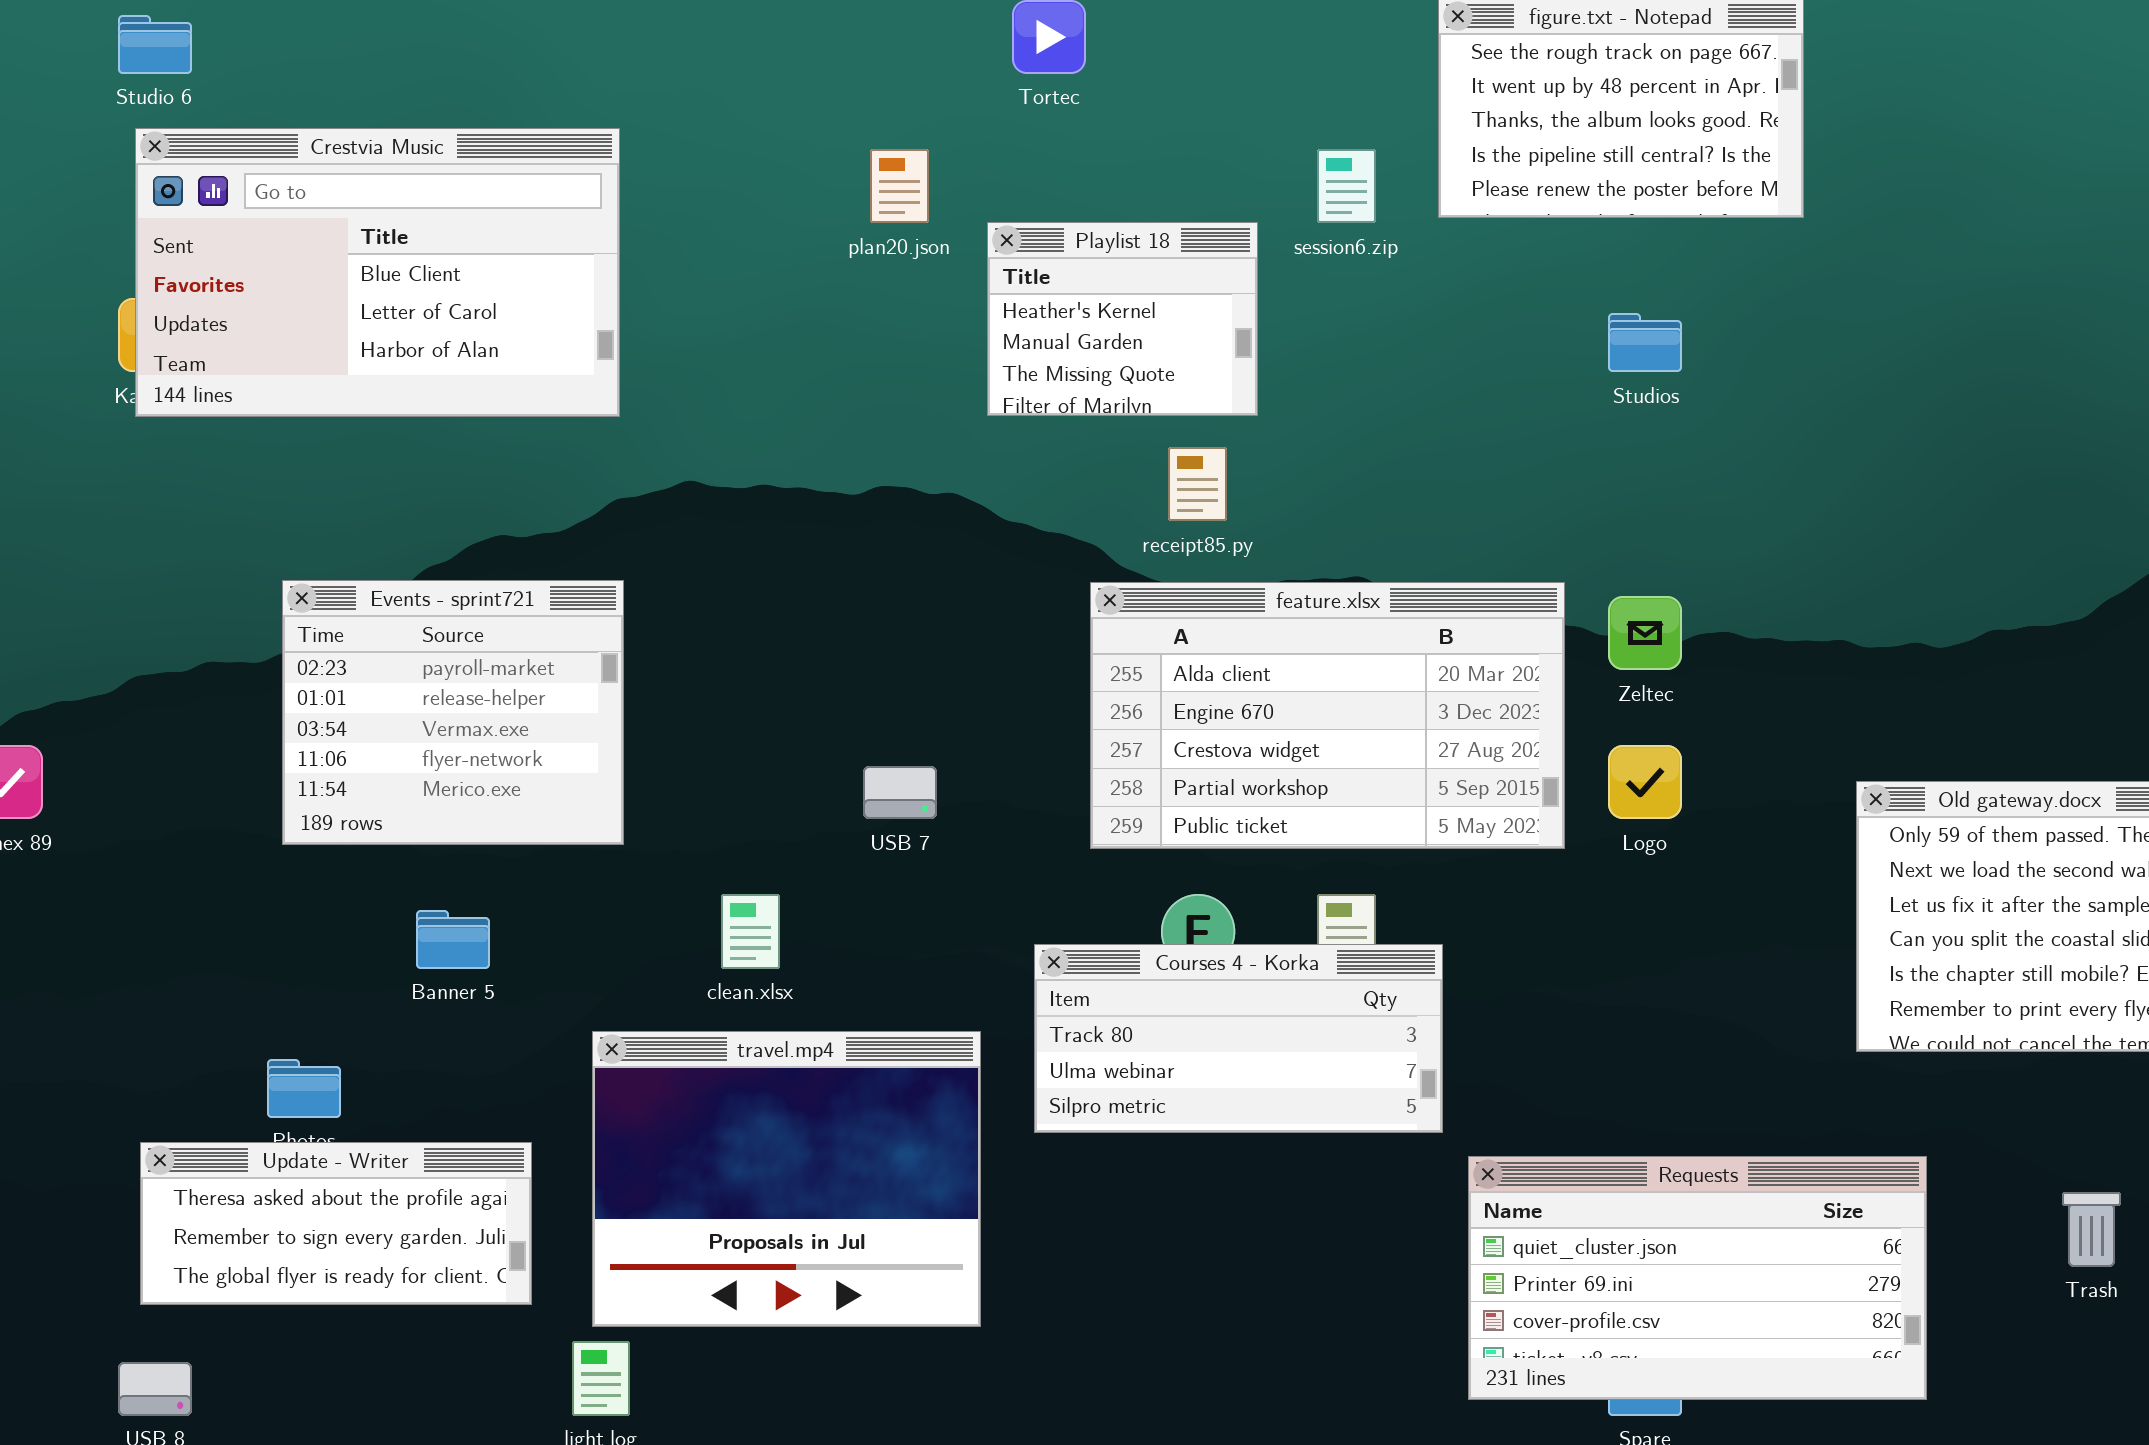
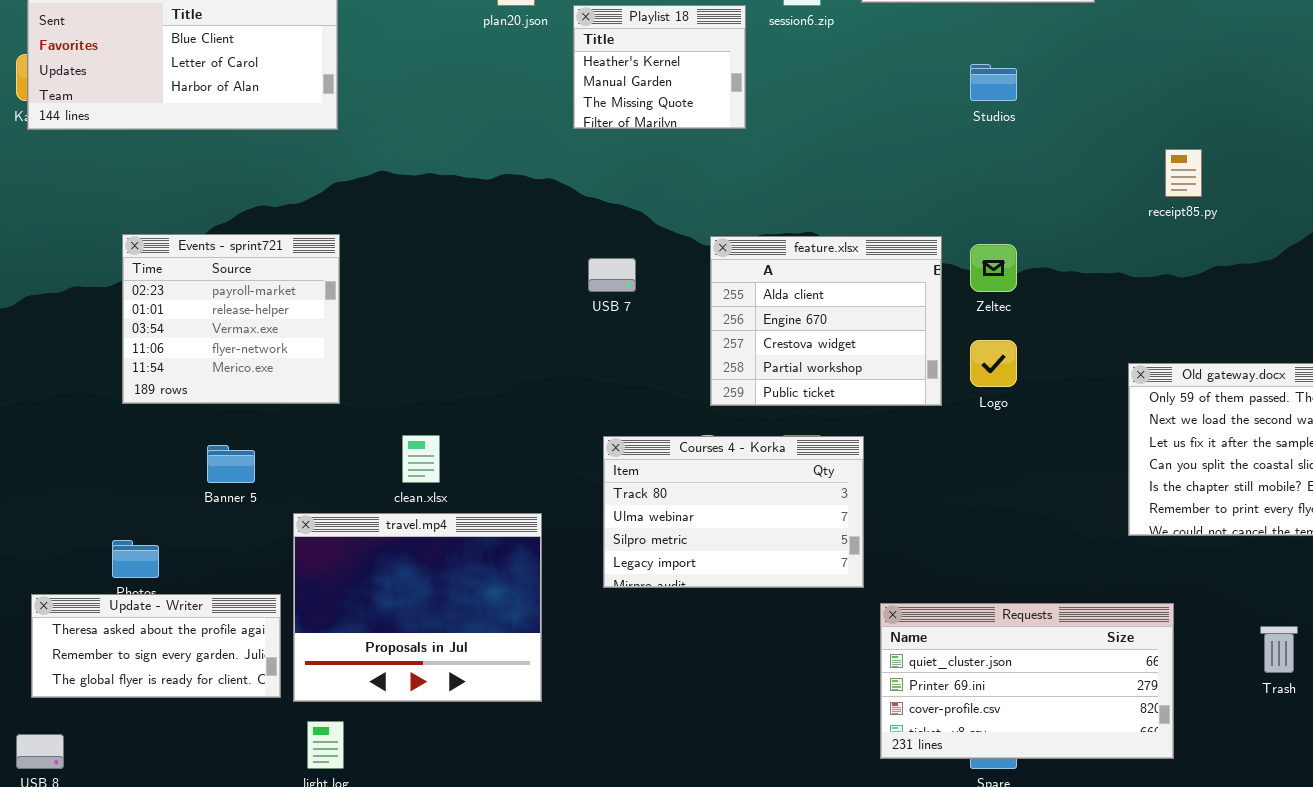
receipt85.py: [1168,447,1227,521] -> [1165,149,1202,197], moved
feature.xlsx: [1090,582,1565,849] -> [710,236,942,406], resized
USB 7: [863,766,937,819] -> [588,258,636,292], moved
Courses 4 - Korka: [1034,944,1443,1133] -> [603,436,864,588], resized
travel.mp4: [592,1031,981,1327] -> [293,513,542,702], moved

